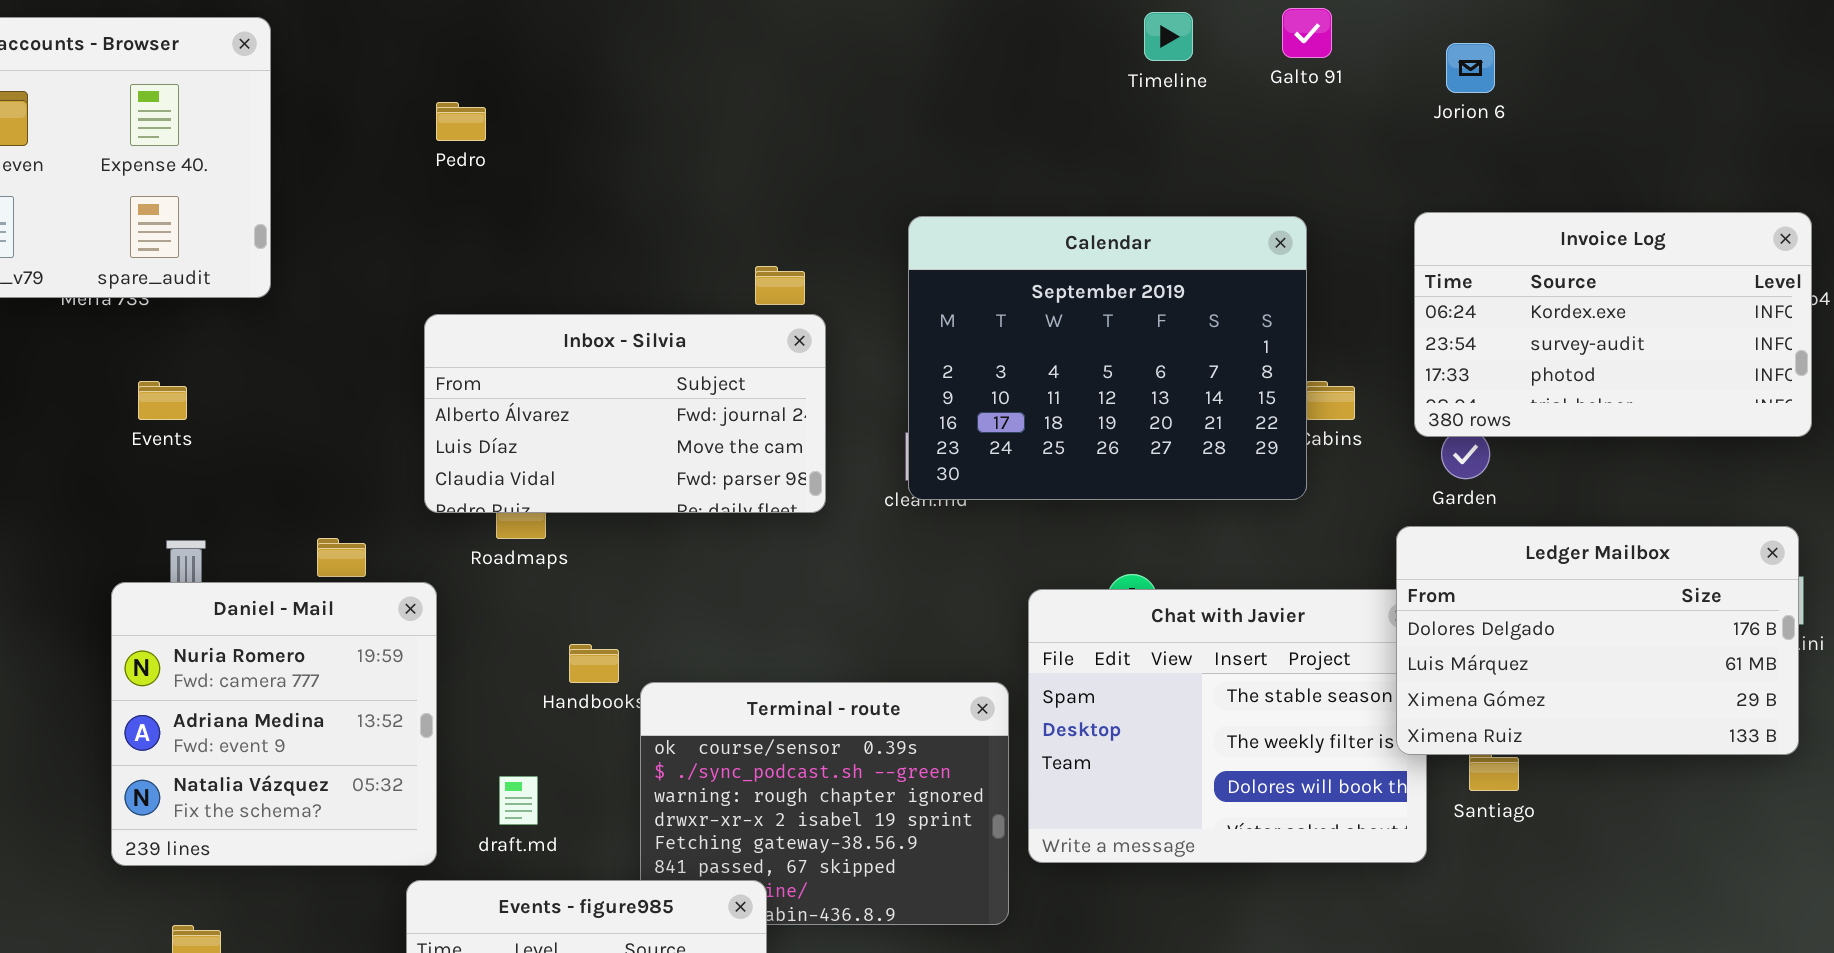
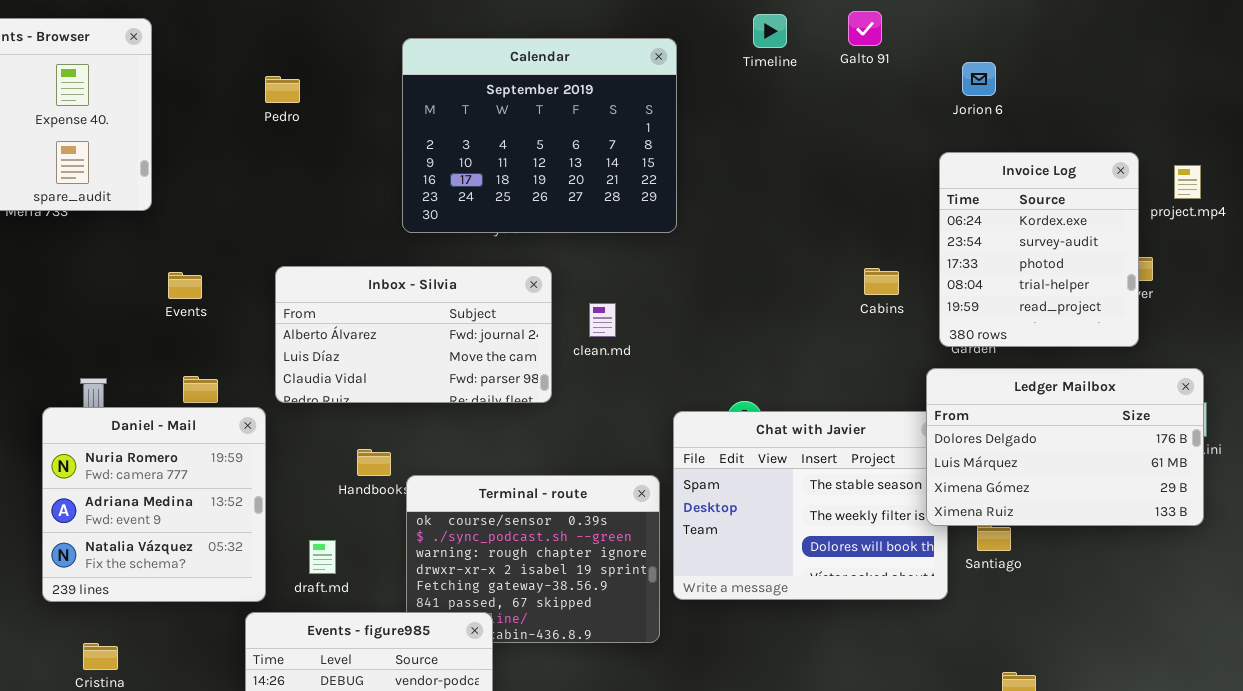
Jorion 6: [1446,43,1495,93] -> [962,62,996,96], moved
Invoice Log: [1414,212,1812,437] -> [939,152,1139,347], resized
Calendar: [908,216,1307,500] -> [402,38,677,233], moved
Inbox - Silvia: [424,314,826,513] -> [275,266,552,403], moved
Events: [138,381,187,420] -> [168,272,202,299], moved

